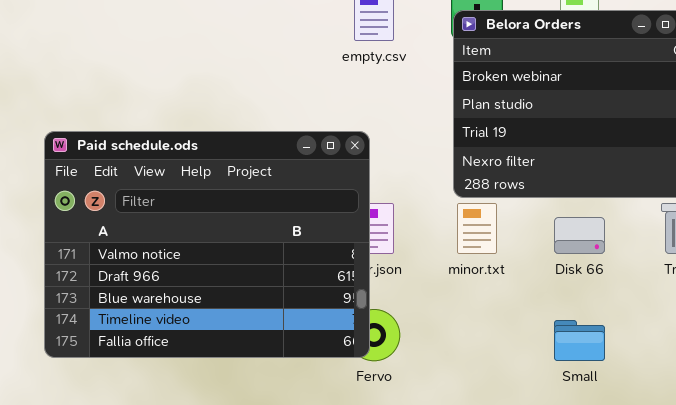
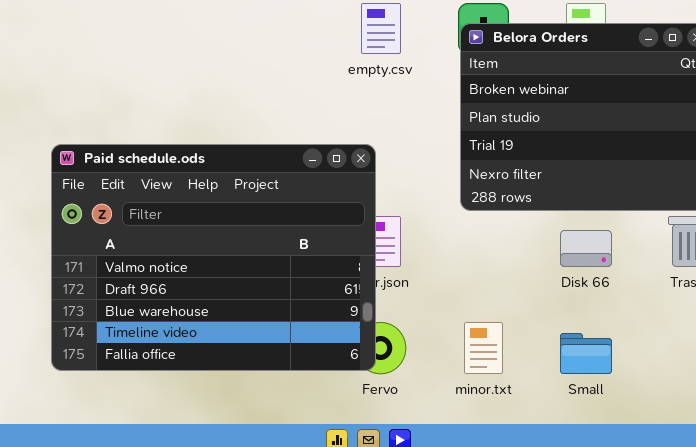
minor.txt: [457,203,497,254] -> [464,322,503,374], moved

